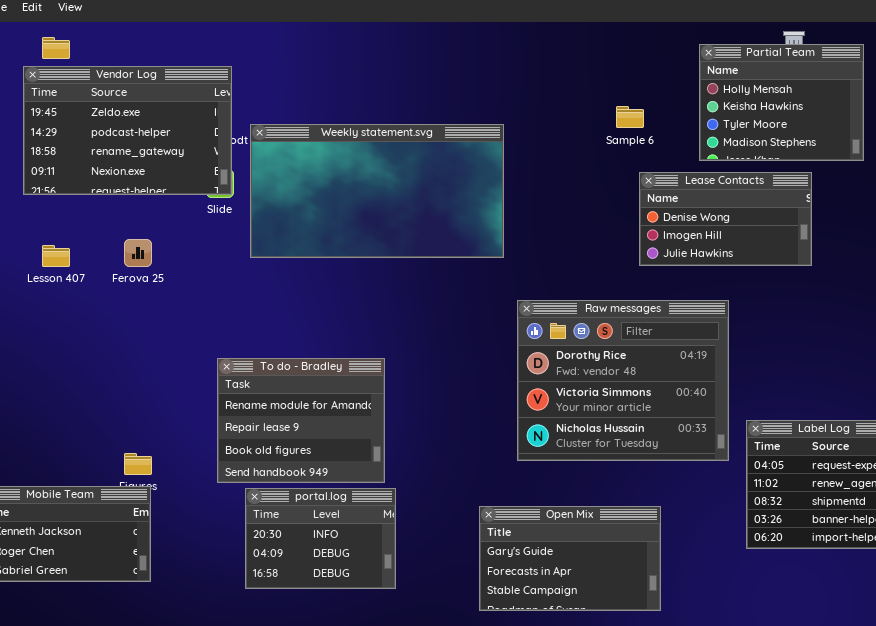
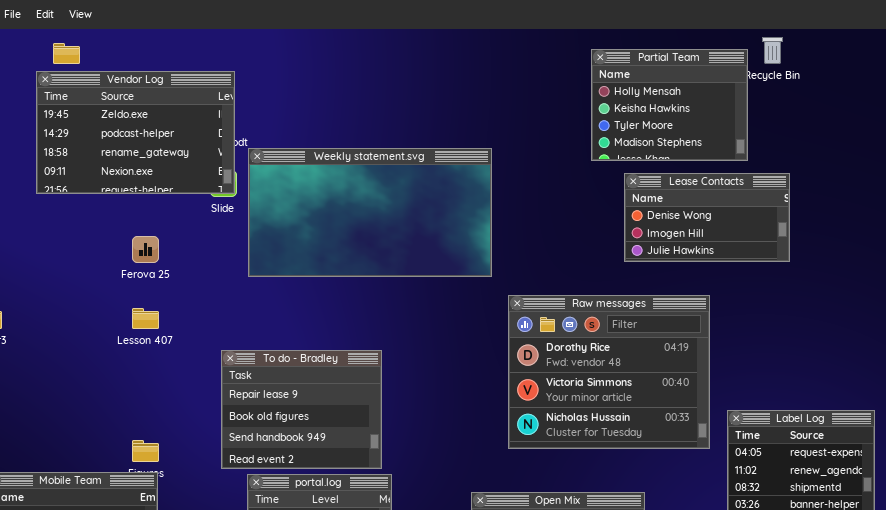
Partial Team: [699,44,864,161] -> [591,49,748,161], moved
Weekly statement.svg: [250,124,504,258] -> [248,148,492,277], moved
Lesson 407: [42,245,70,267] -> [132,308,159,329], moved
To do - Bradley: [217,358,385,483] -> [221,350,382,469], scrolled down 1 row

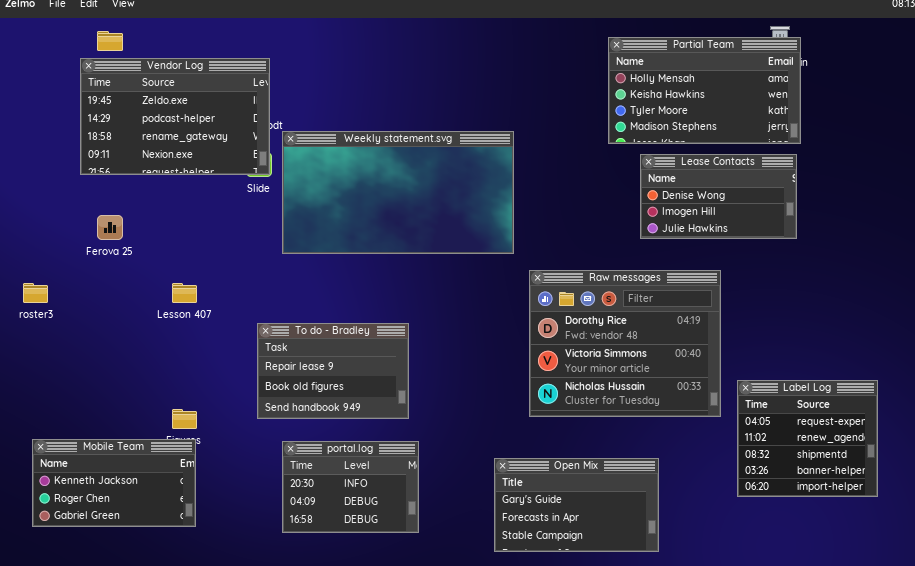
Partial Team: [591,49,748,161] -> [608,37,801,144], resized
Ferova 25: [132,236,159,263] -> [97,215,123,240], moved
To do - Bradley: [221,350,382,469] -> [257,323,409,419], resized

